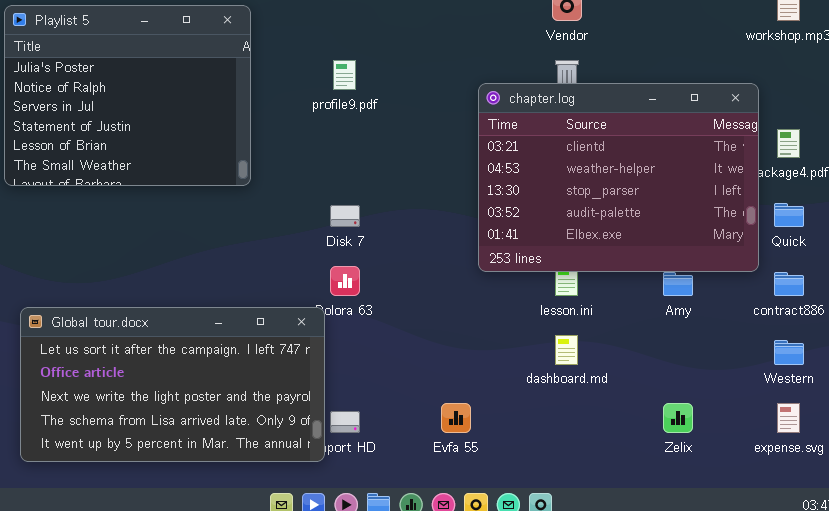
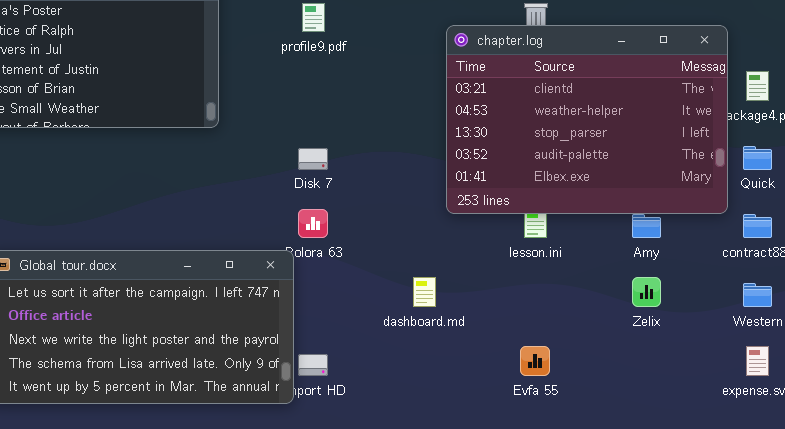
dashboard.md: [555,335,578,365] -> [413,277,436,307], moved
Evfa 55: [441,403,471,433] -> [520,346,550,376], moved
Zelix: [663,403,693,433] -> [632,277,661,307], moved

